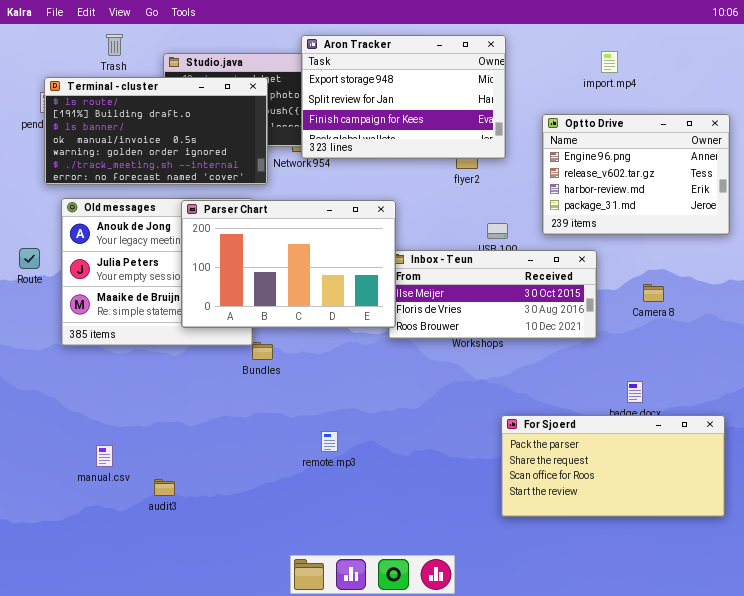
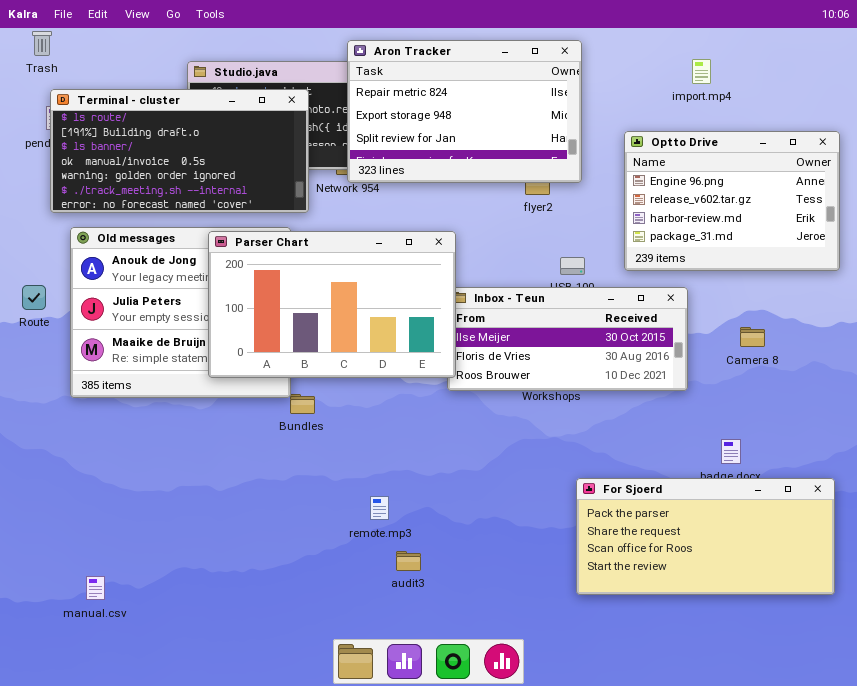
Trash: [106,34,123,56] -> [32,31,52,56], moved
Aron Tracker: [301,35,506,159] -> [347,40,582,183], scrolled up 1 row
manual.csv: [96,445,113,467] -> [86,576,105,600], moved
audit3: [154,479,175,496] -> [396,551,421,571], moved

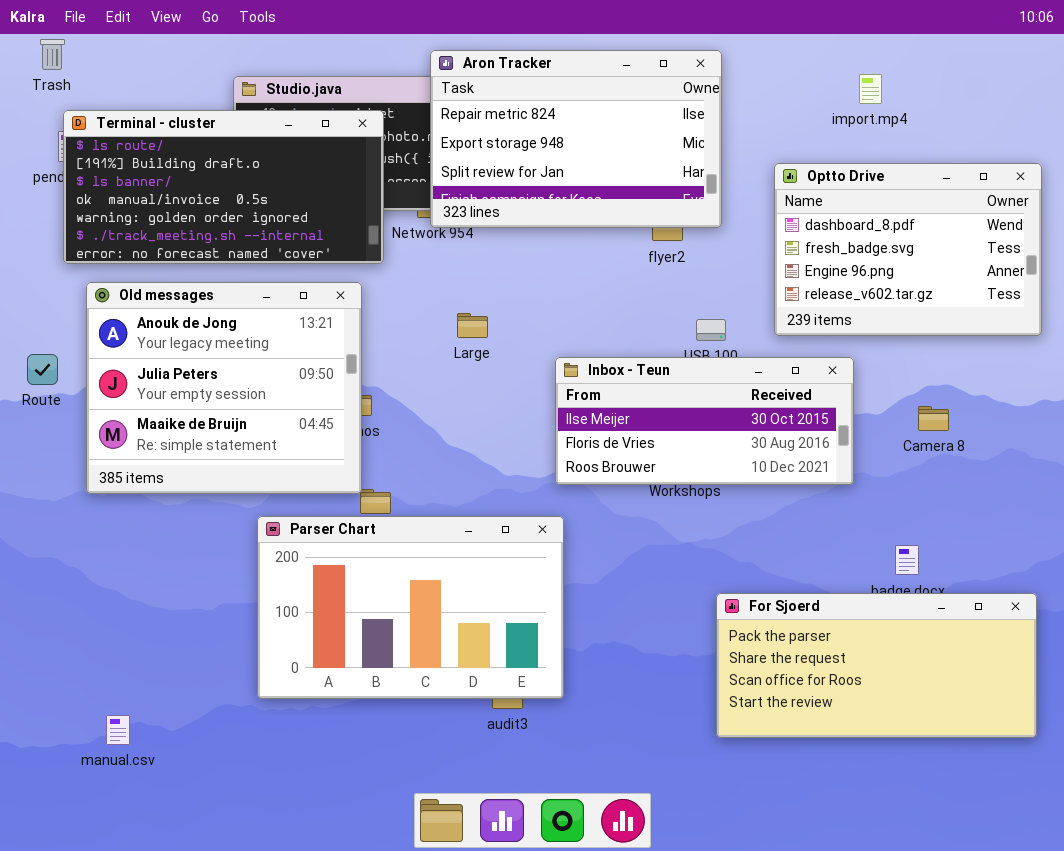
Optto Drive: [624,131,840,271] -> [774,163,1042,336], scrolled up 2 rows
Parser Chart: [208,231,456,378] -> [257,516,564,699], moved

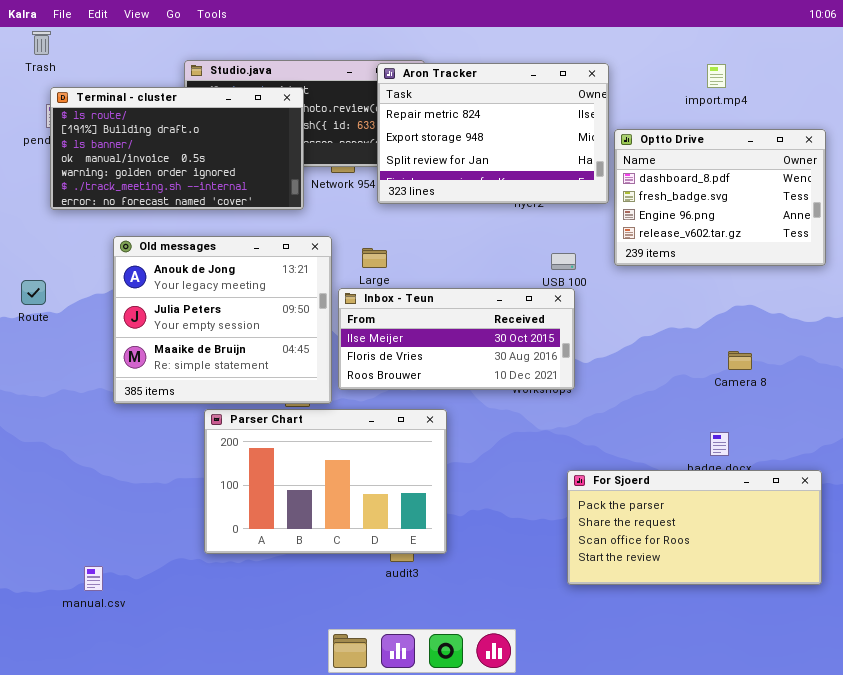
Aron Tracker: [430,50,722,228] -> [377,63,609,204], moved
import.mp4: [859,74,882,104] -> [707,64,726,88], moved
Old messages: [86,282,362,494] -> [113,236,332,404], moved
Inbox - Teun: [555,357,854,485] -> [338,288,575,390], moved
Camera 8: [918,406,949,431] -> [728,351,752,370], moved

